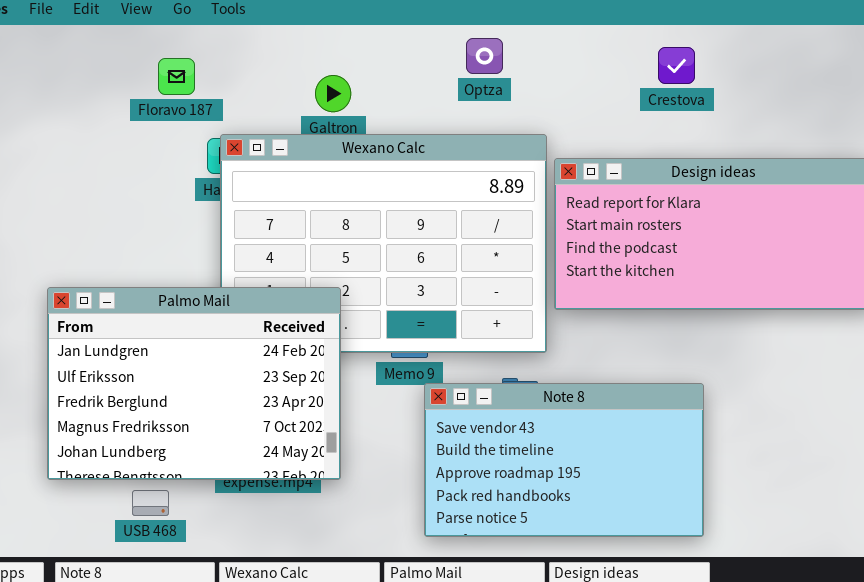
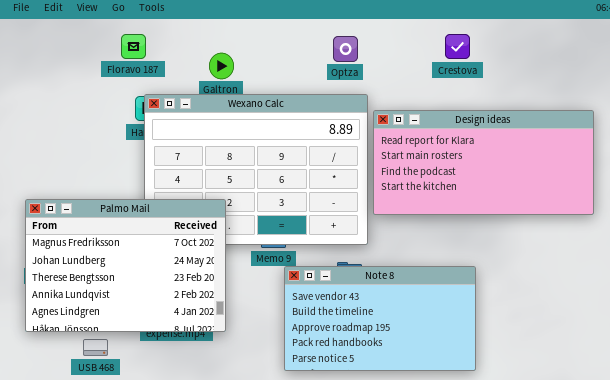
Optza: [466,38,503,74] -> [333,36,358,62], moved
Floravo 187: [158,58,195,95] -> [121,34,146,59], moved
Palmo Mail: [47,287,341,480] -> [25,199,226,332], scrolled down 3 rows

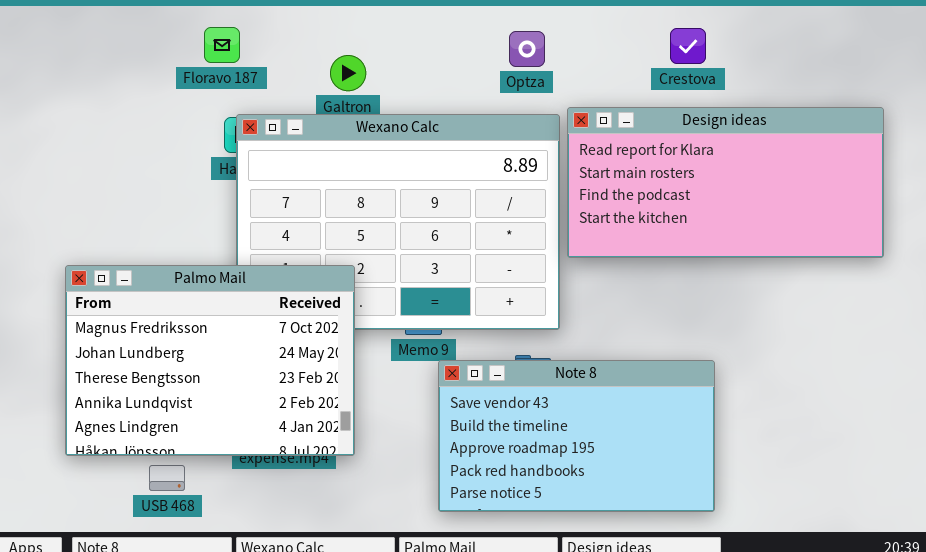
Design ideas: [373,110,594,215] -> [567,107,884,258], moved

